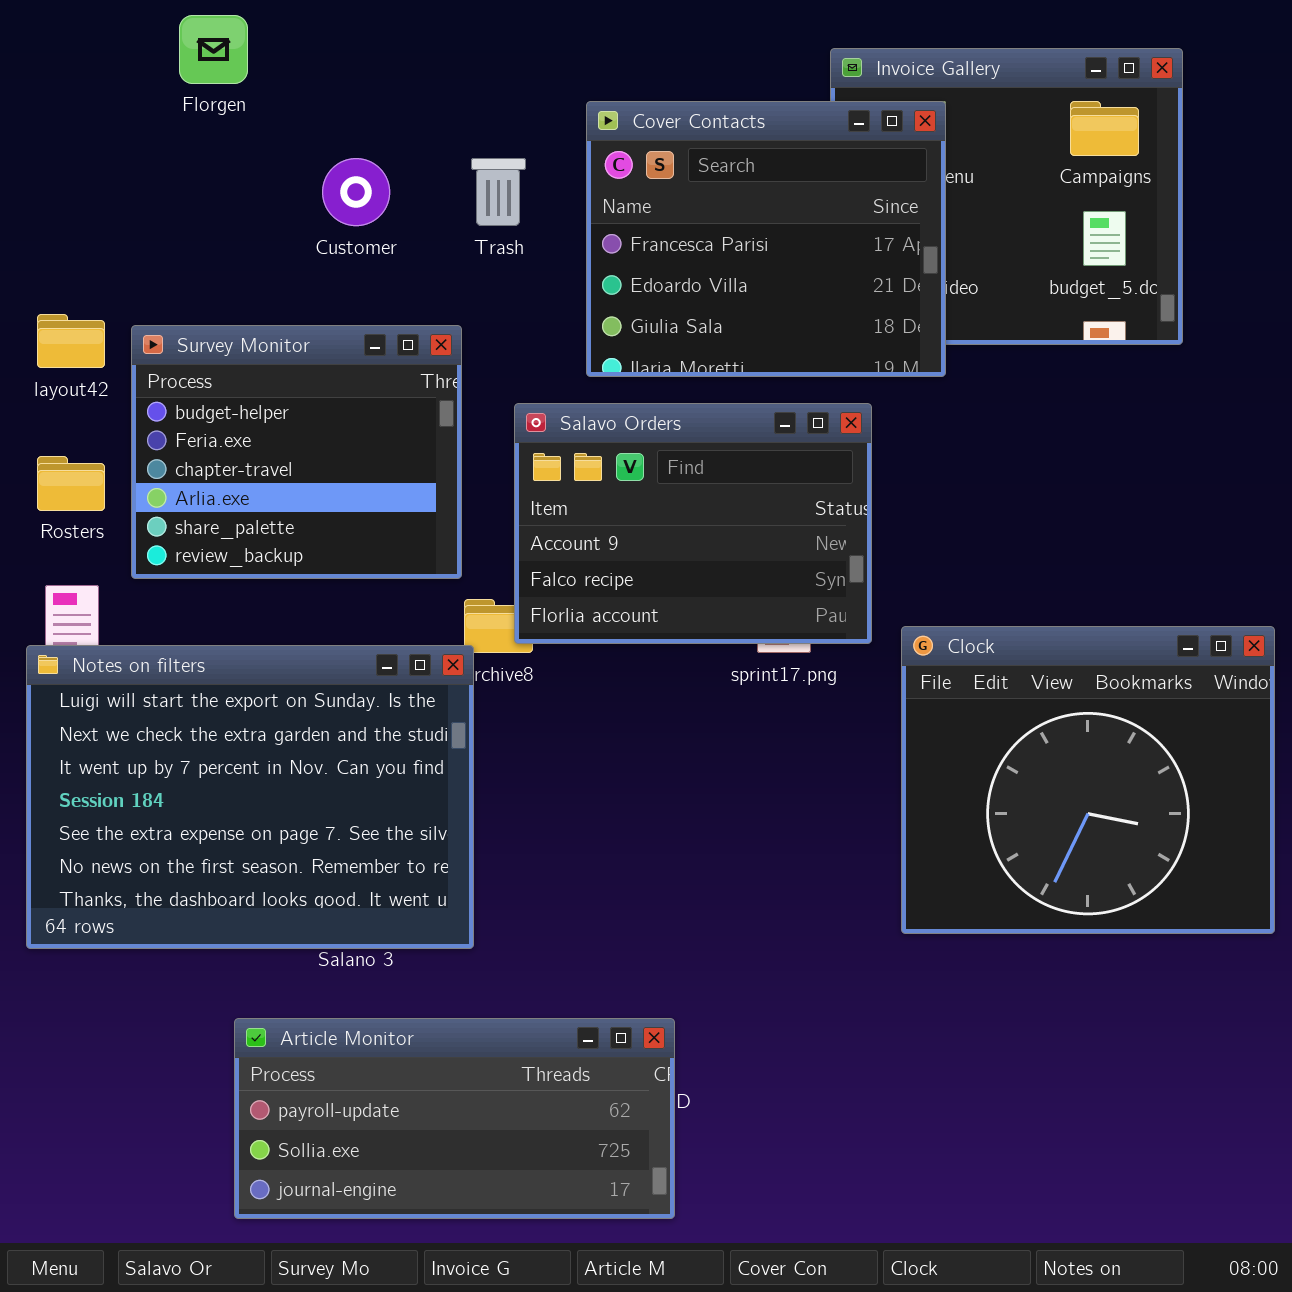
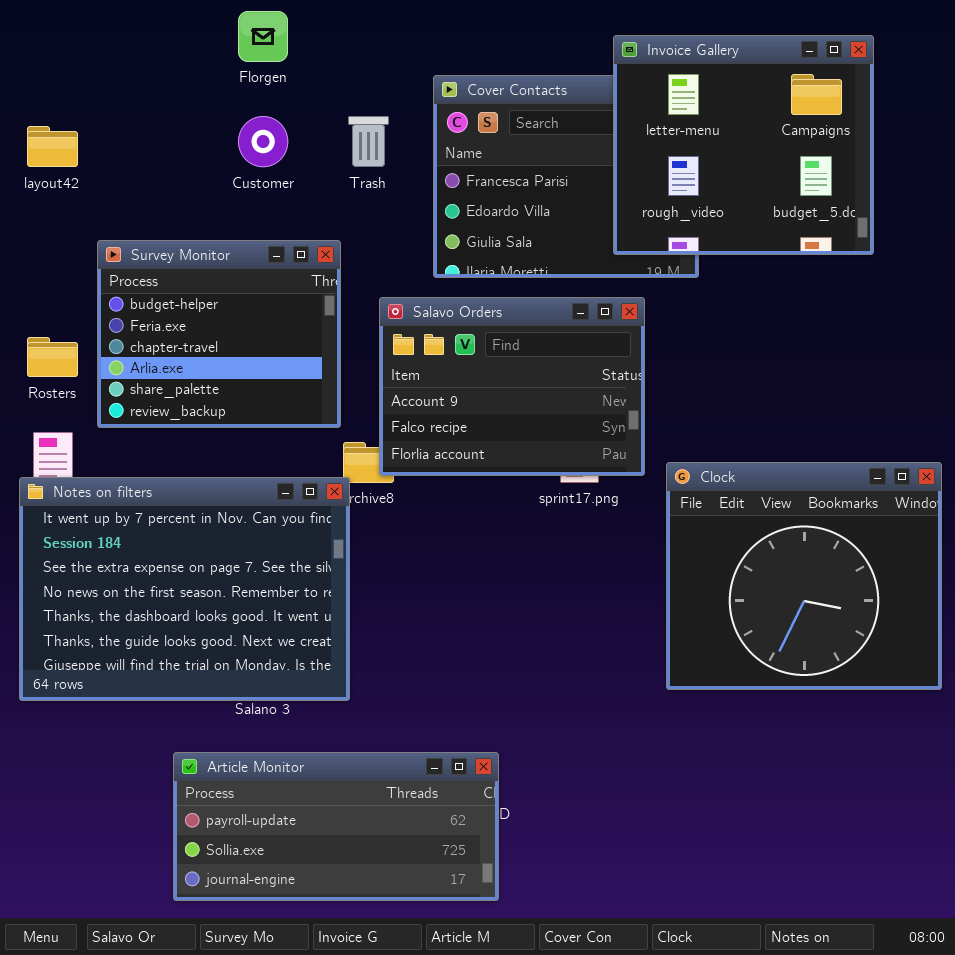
Florgen: [179,15,248,84] -> [238,11,288,62], moved
Invoice Gallery: [830,48,1183,345] -> [613,35,874,255], raised
layout42: [37,314,105,368] -> [27,126,78,167], moved
Notes on filters: [26,645,474,949] -> [19,477,350,701], scrolled down 2 rows

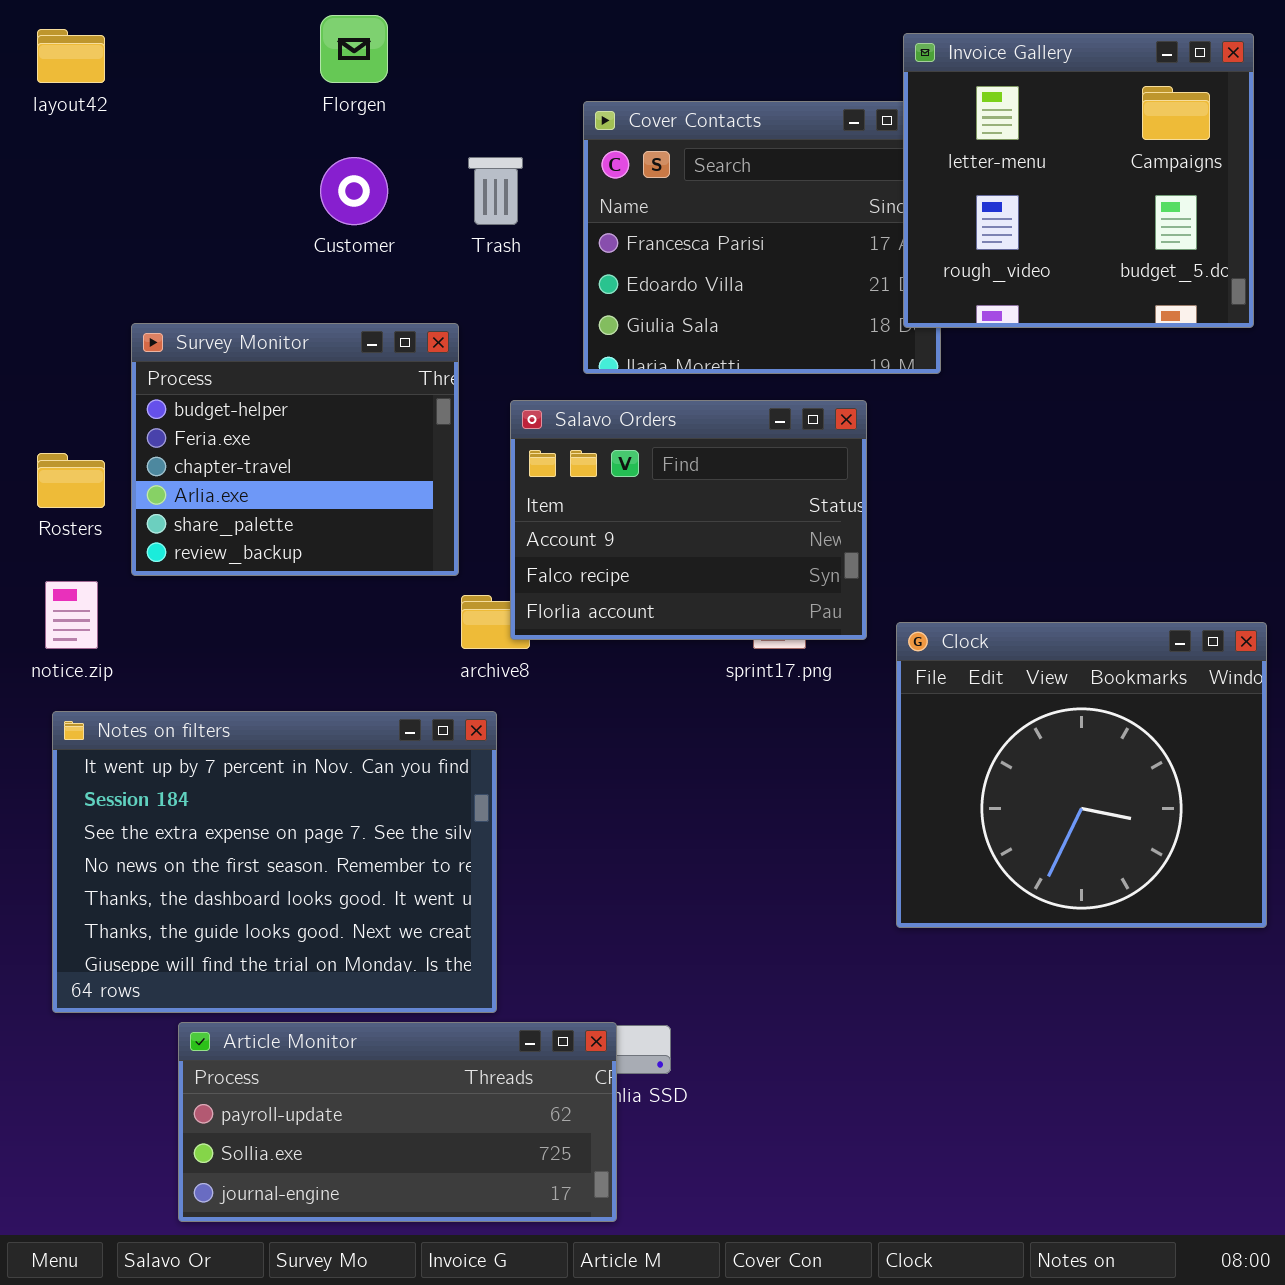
Invoice Gallery: [613,35,874,255] -> [903,33,1254,328], moved
layout42: [27,126,78,167] -> [37,29,105,83], moved
Notes on filters: [19,477,350,701] -> [52,711,497,1013], moved
Article Monitor: [173,752,499,901] -> [178,1022,617,1222], moved

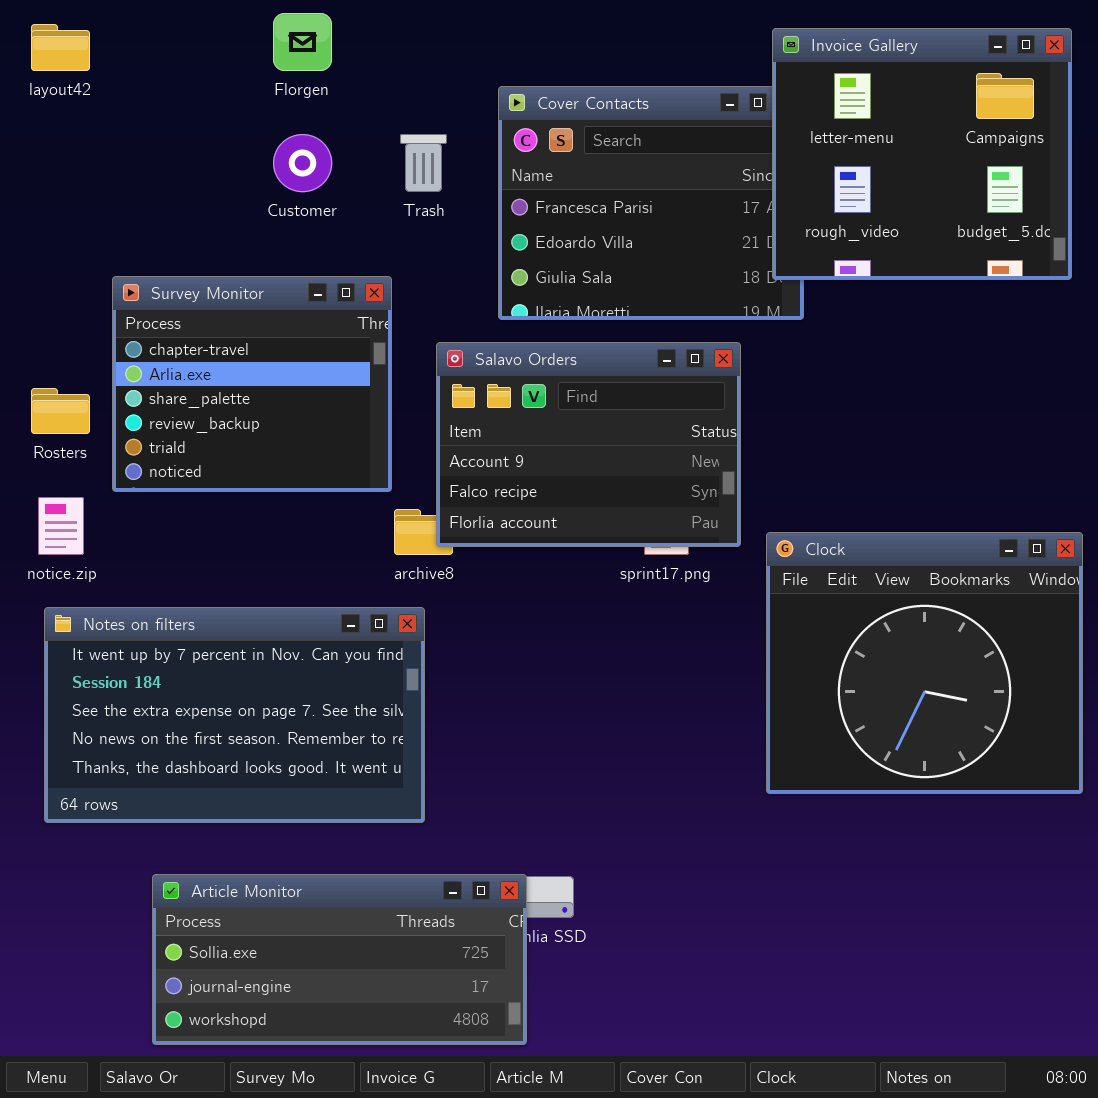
Survey Monitor: [131,323,459,576] -> [112,276,392,492], scrolled down 2 rows
Notes on filters: [52,711,497,1013] -> [44,607,425,823], resized
Article Monitor: [178,1022,617,1222] -> [152,874,527,1045], scrolled down 1 row

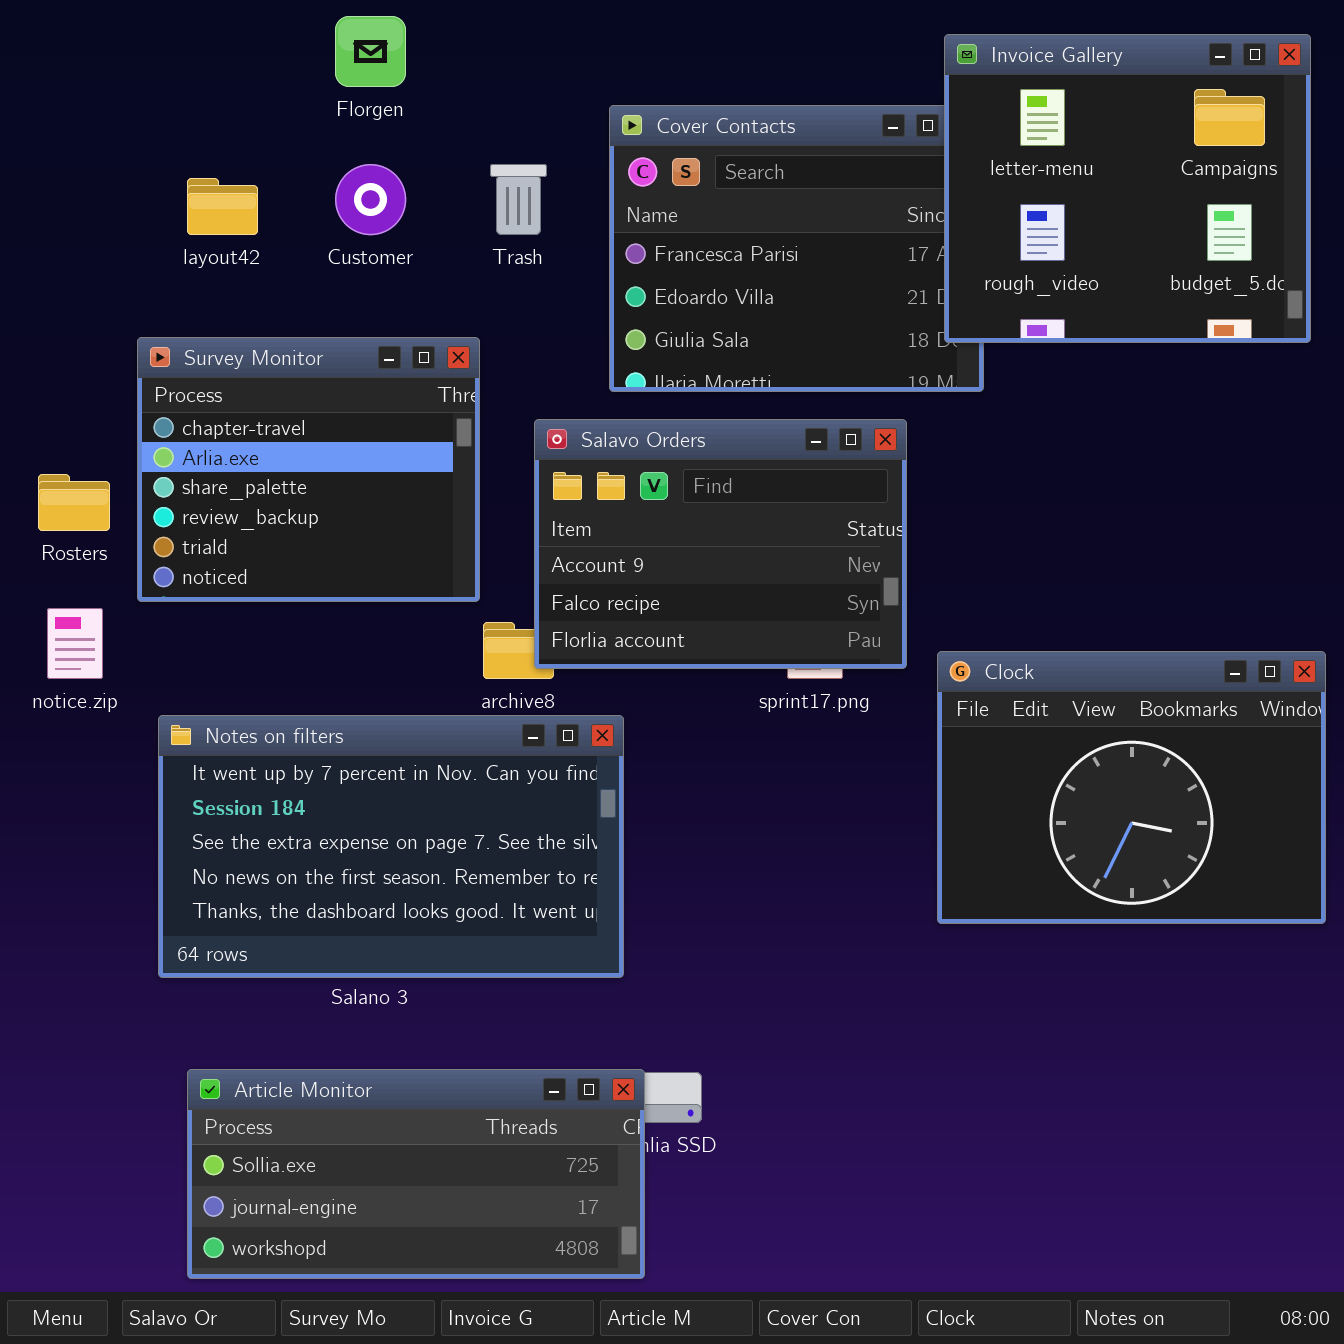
layout42: [31,24,90,71] -> [187,178,258,235], moved
Clock: [766,532,1083,794] -> [937,651,1326,924], resized
Notes on filters: [44,607,425,823] -> [158,715,624,978], moved

